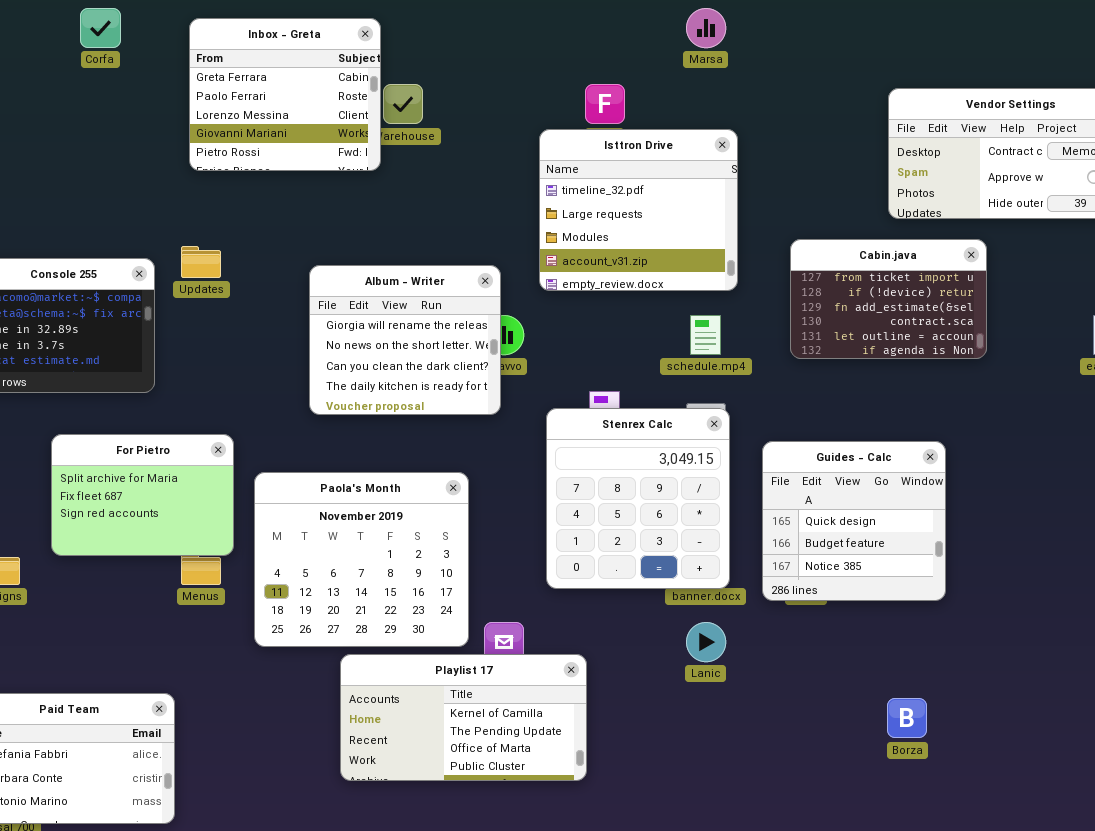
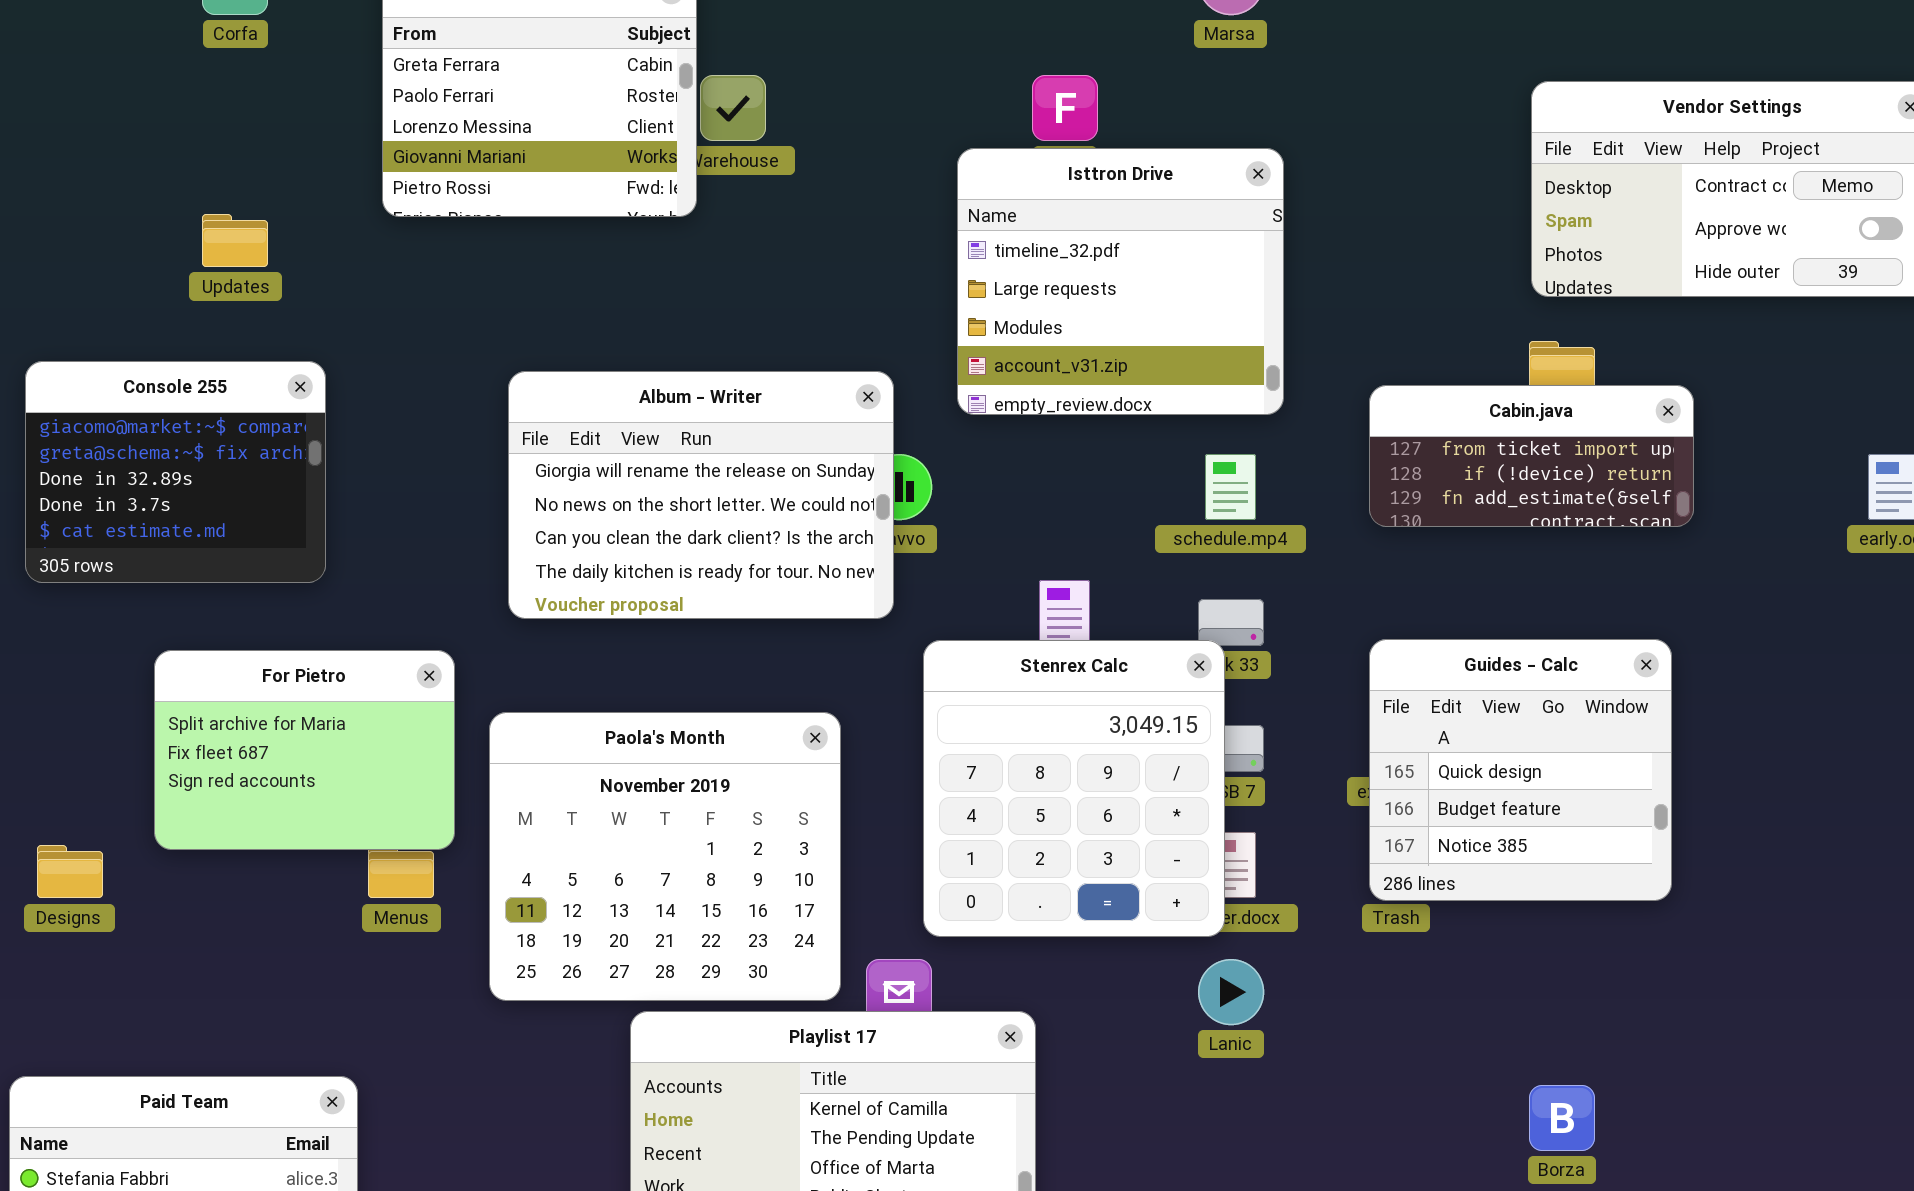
Cabin.java: [790,239,987,359] -> [1369,385,1694,527], resized
Updates: [181,246,221,278] -> [202,214,268,267], moved
Album - Writer: [309,265,501,415] -> [508,371,894,619], resized
Stenrex Calc: [546,408,730,589] -> [923,640,1225,937], moved
Guides - Calc: [762,441,946,601] -> [1369,639,1672,901], moved

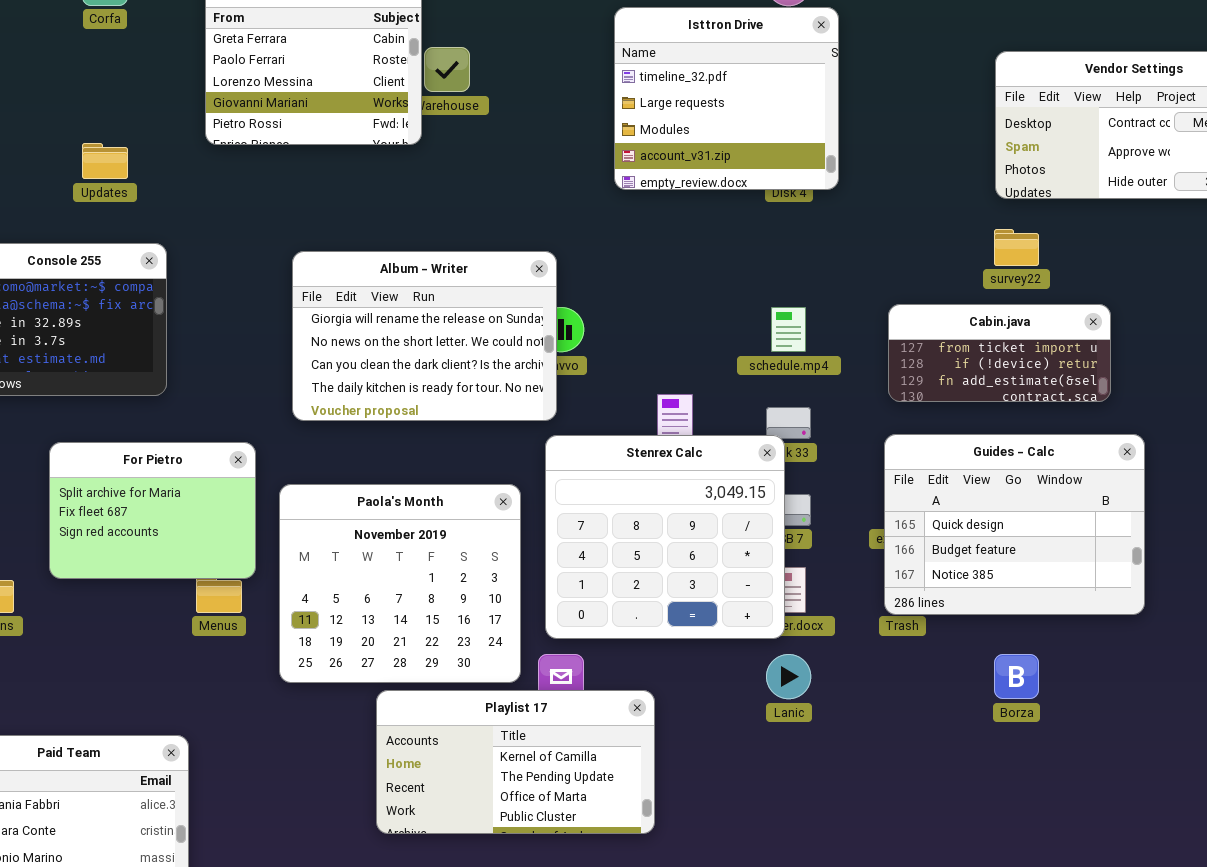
Isttron Drive: [957,148,1284,415] -> [614,7,839,190], moved
Cabin.java: [1369,385,1694,527] -> [888,304,1111,402], moved
Guides - Calc: [1369,639,1672,901] -> [884,434,1145,615], resized
Stenrex Calc: [923,640,1225,937] -> [545,435,785,639], resized
Borza: [1529,1085,1595,1151] -> [994,654,1039,699], moved

